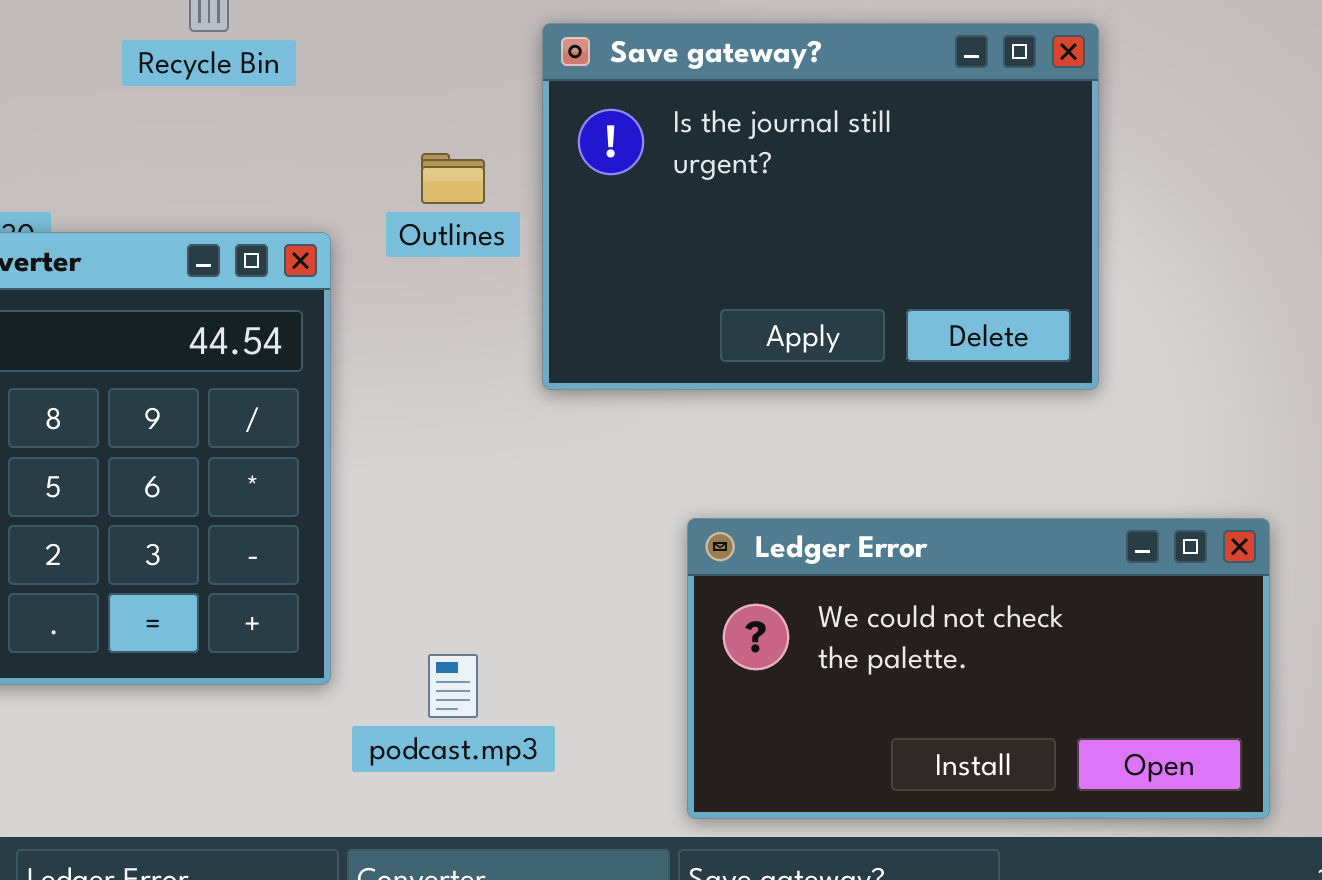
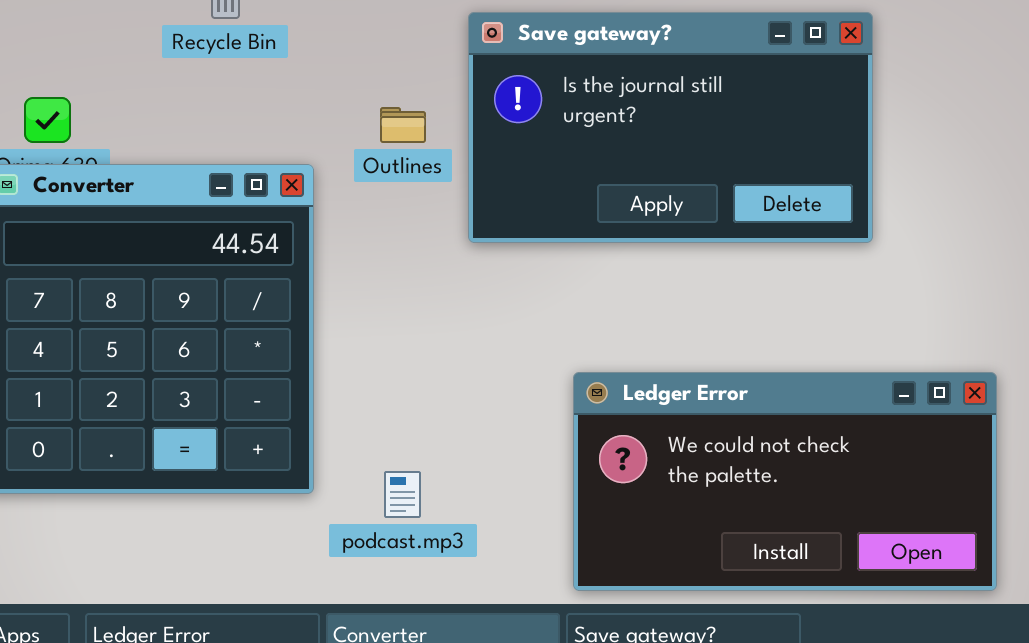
Save gateway?: [542,23,1099,390] -> [468,12,873,243], resized

